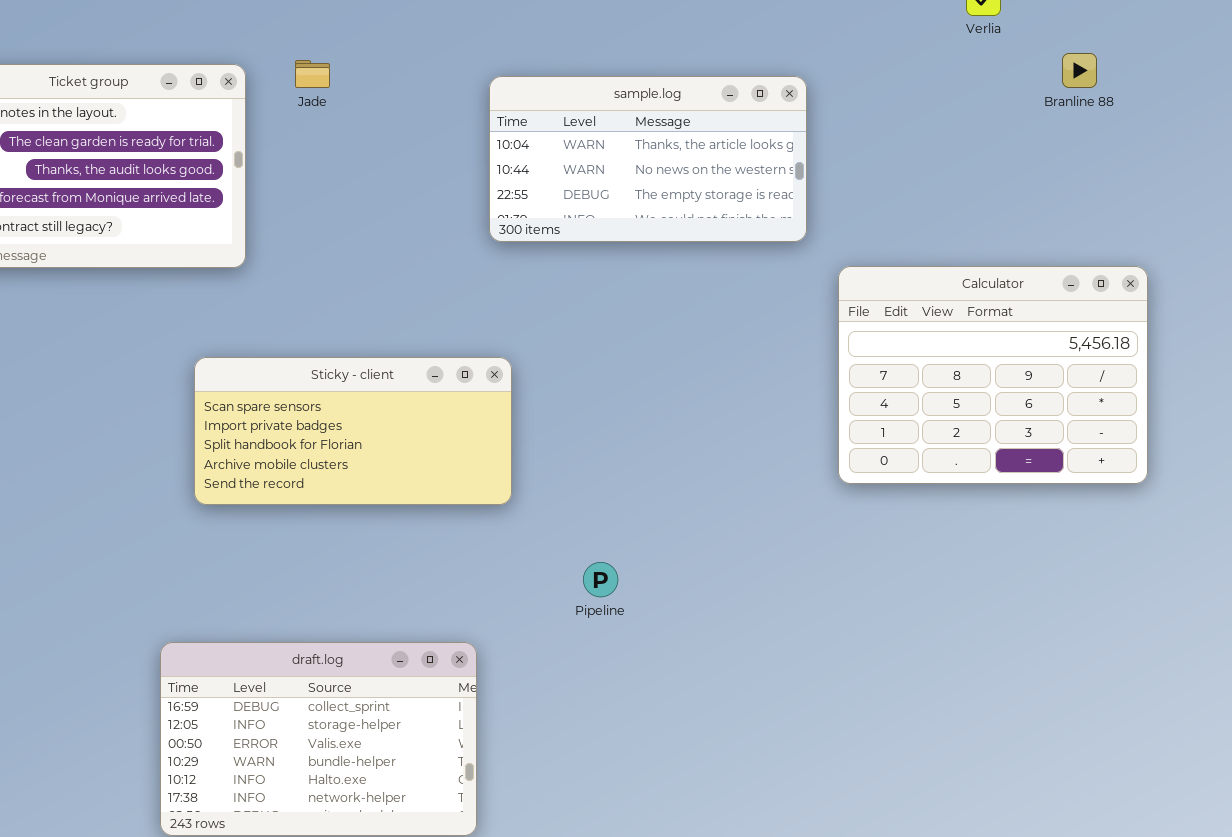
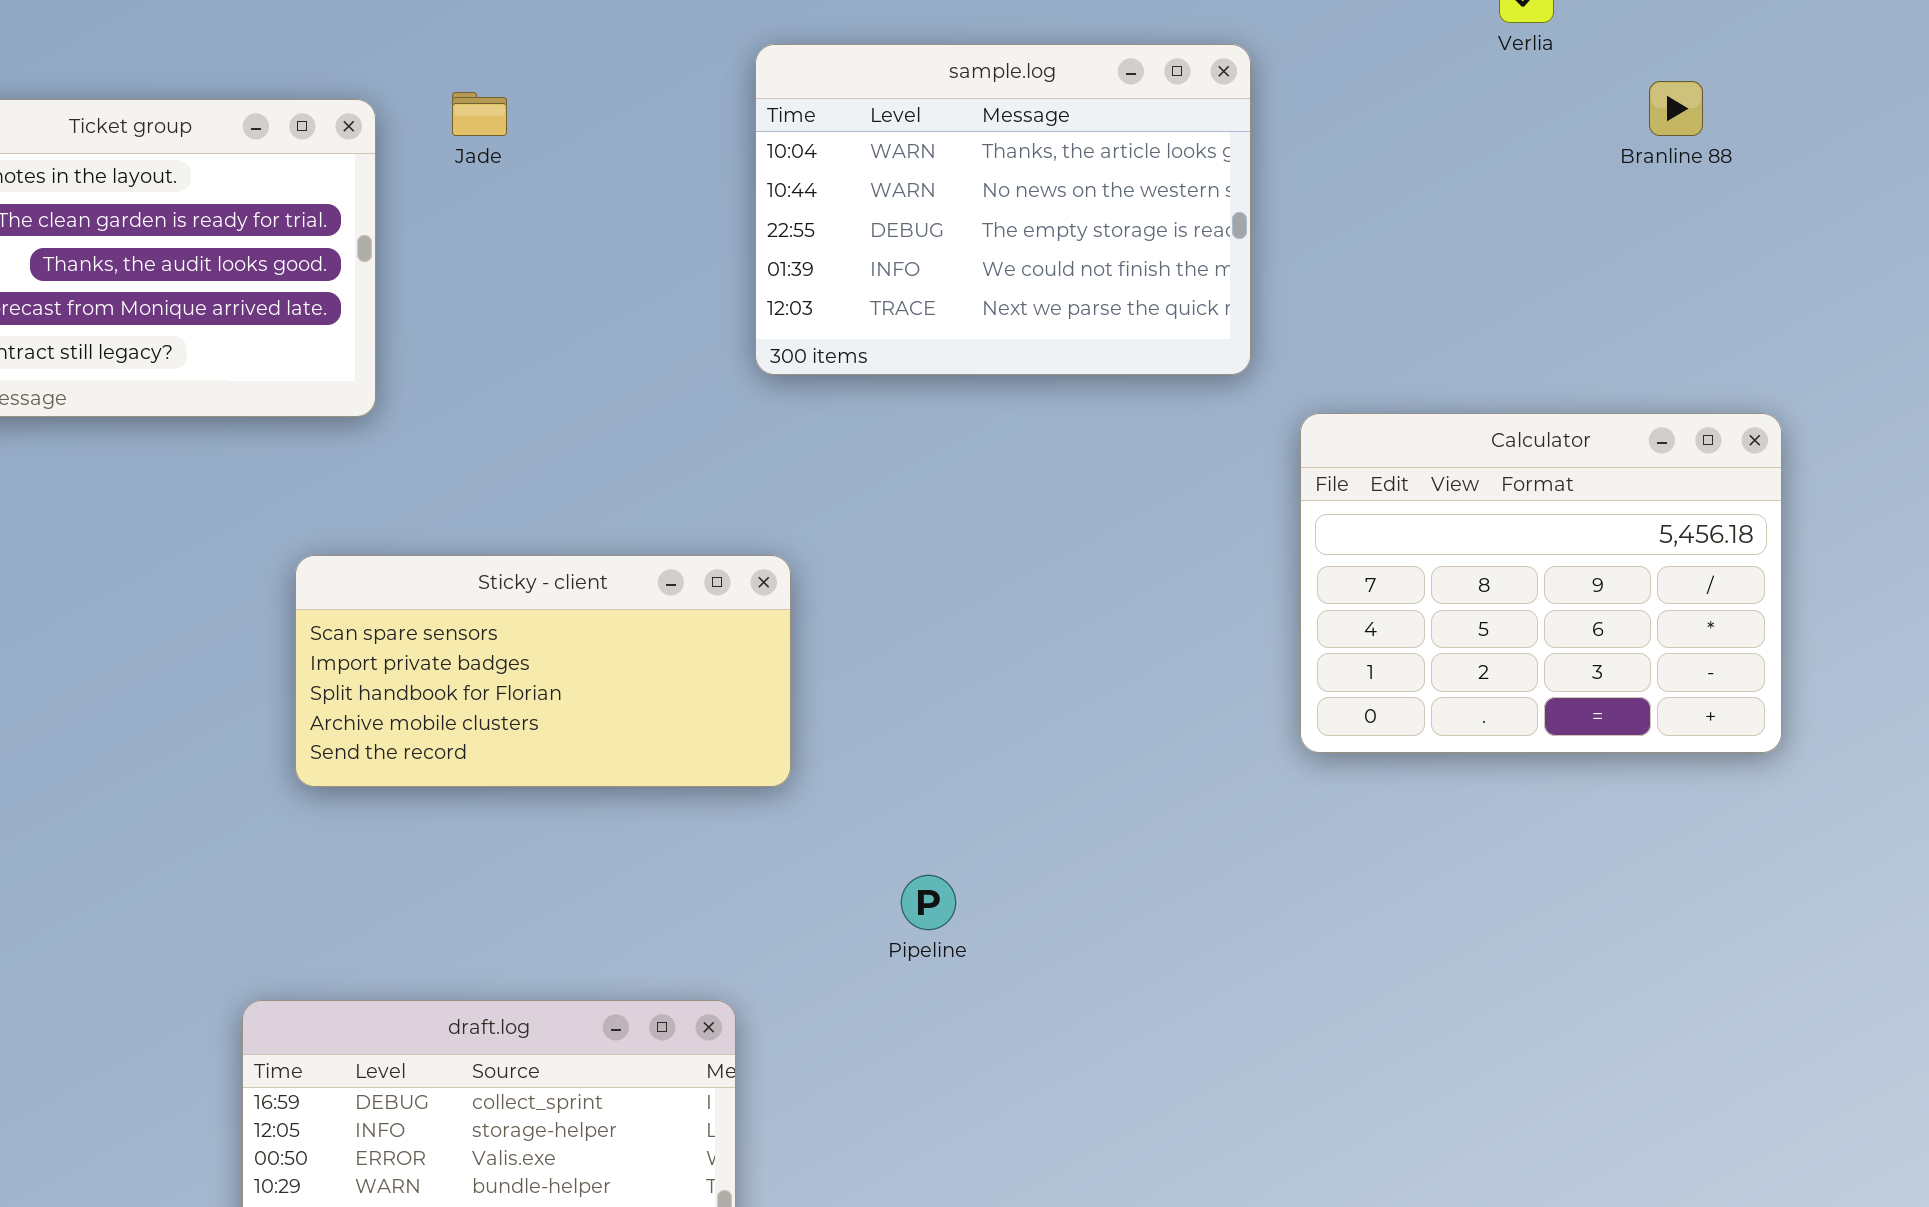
sample.log: [489,76,807,242] -> [755,44,1251,375], resized

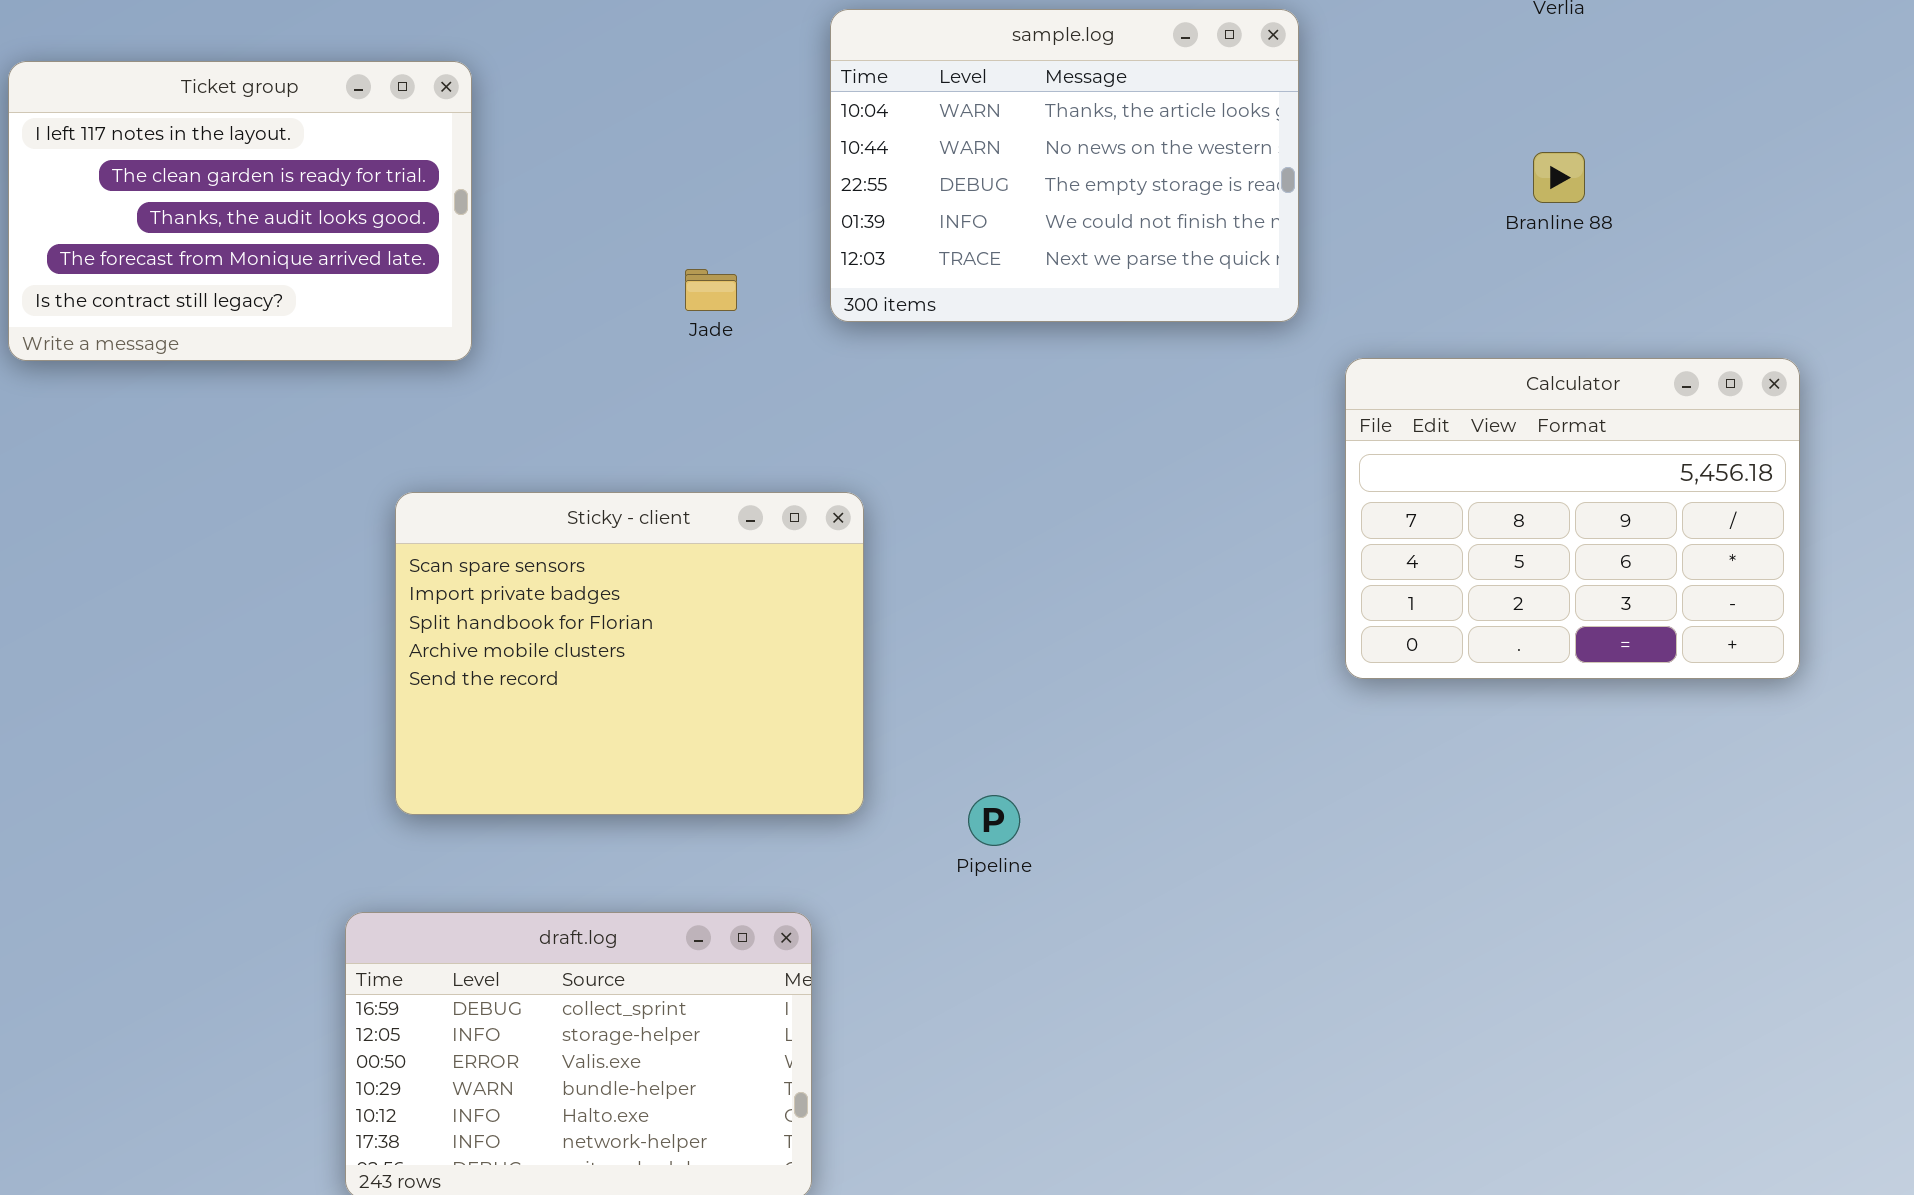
Branline 88: [1649,81,1703,136] -> [1533,152,1585,203], moved
Jade: [452,92,507,136] -> [685,269,737,311], moved
Sticky - client: [295,555,791,787] -> [395,492,864,815], resized

